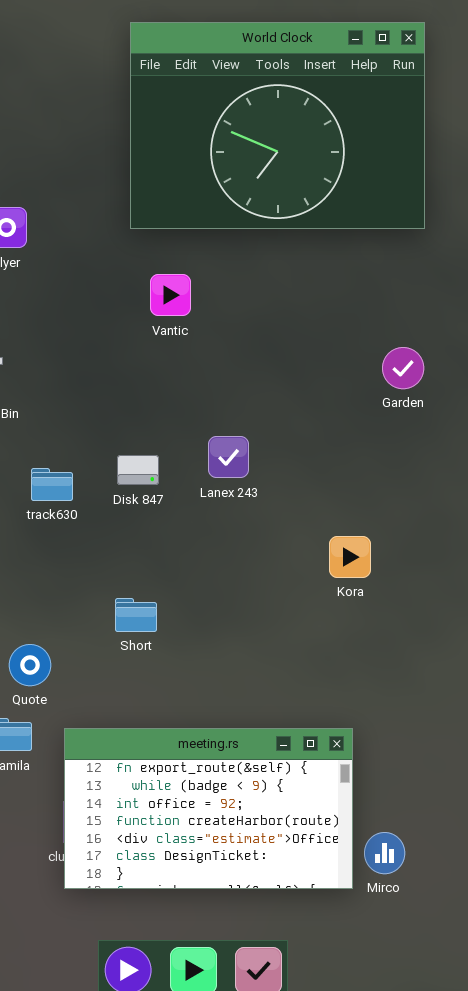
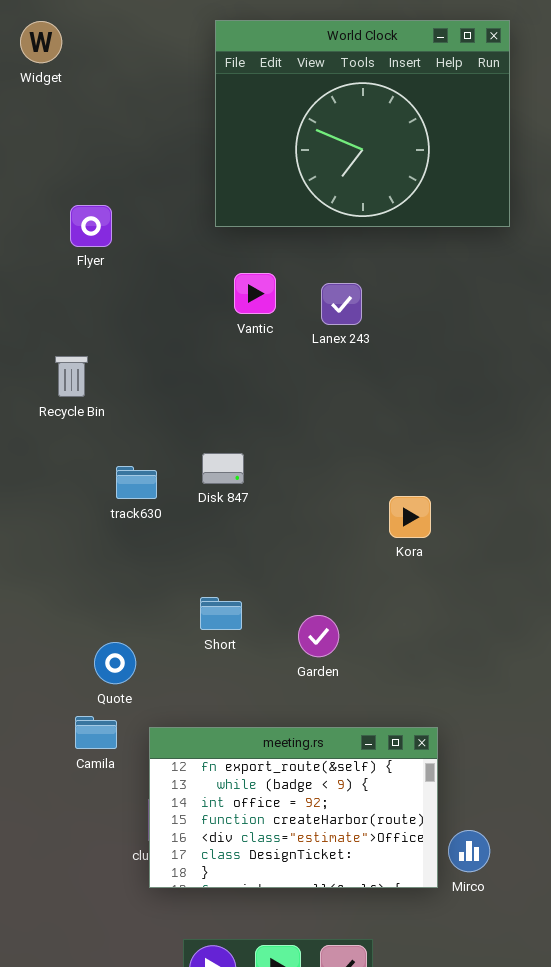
Garden: [382,347,424,389] -> [298,615,339,657], moved
Lanex 243: [208,436,249,478] -> [321,283,362,325], moved
Kora: [329,536,371,578] -> [389,496,431,538], moved

